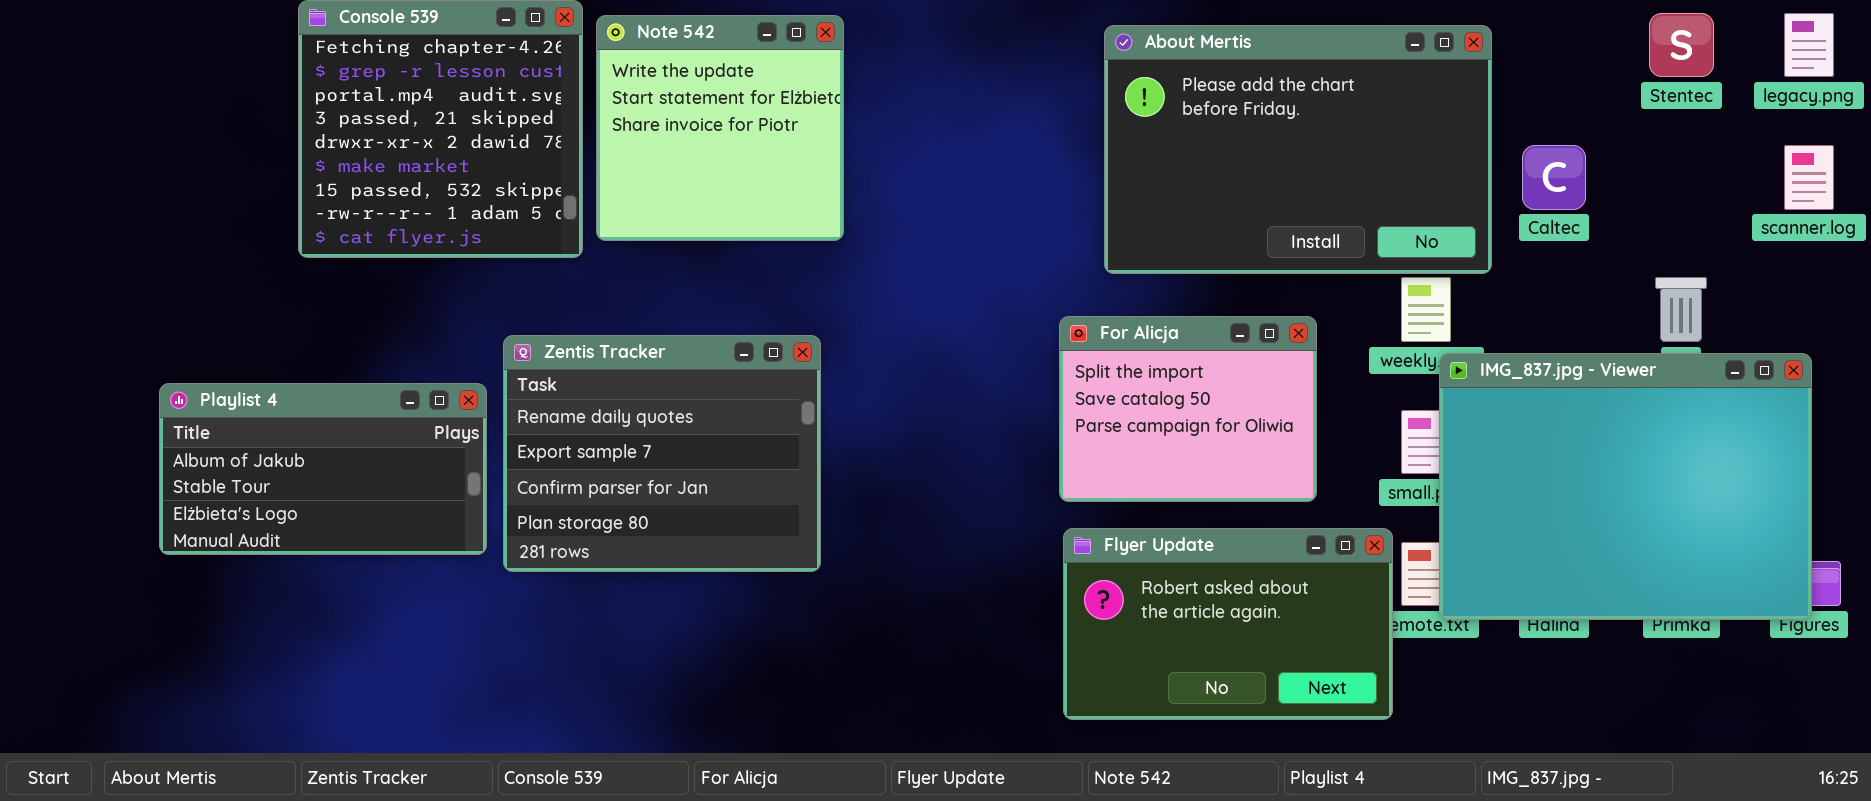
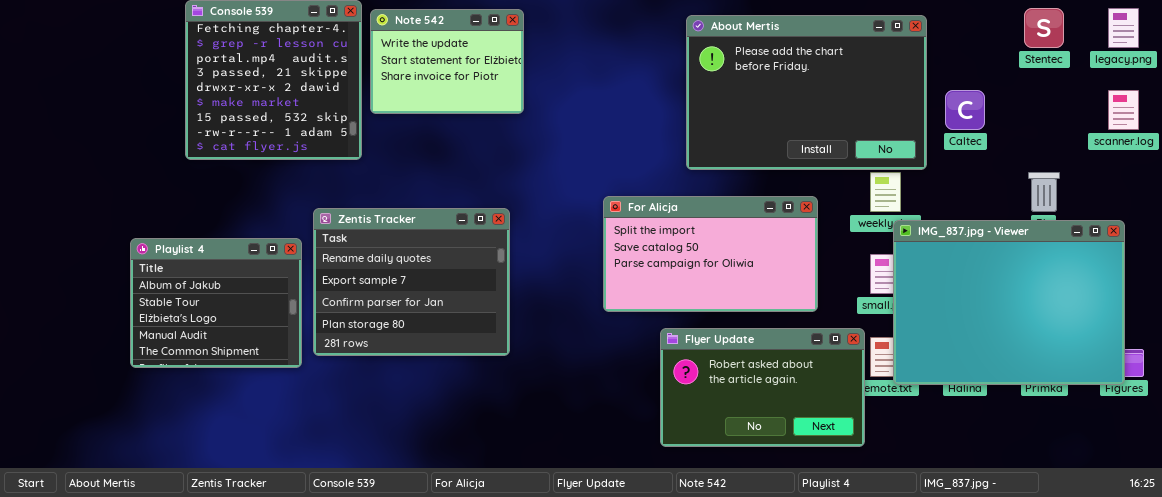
Note 542: [596,15,844,241] -> [370,9,524,114], resized
For Alicja: [1059,316,1317,502] -> [603,196,818,312], resized
Playlist 4: [159,383,487,555] -> [130,238,302,368], resized

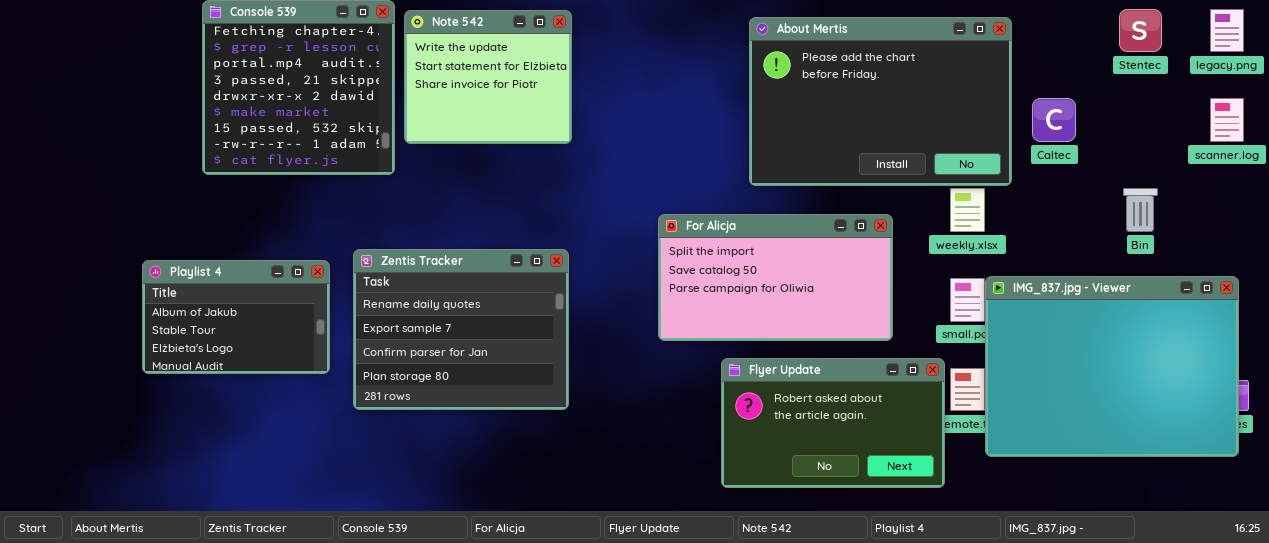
Note 542: [370,9,524,114] -> [404,10,572,144], resized
Zentis Tracker: [313,208,510,356] -> [353,249,569,410], moved
IMG_837.jpg - Viewer: [893,220,1125,385] -> [985,276,1239,457], moved
Playlist 4: [130,238,302,368] -> [142,260,330,374], resized

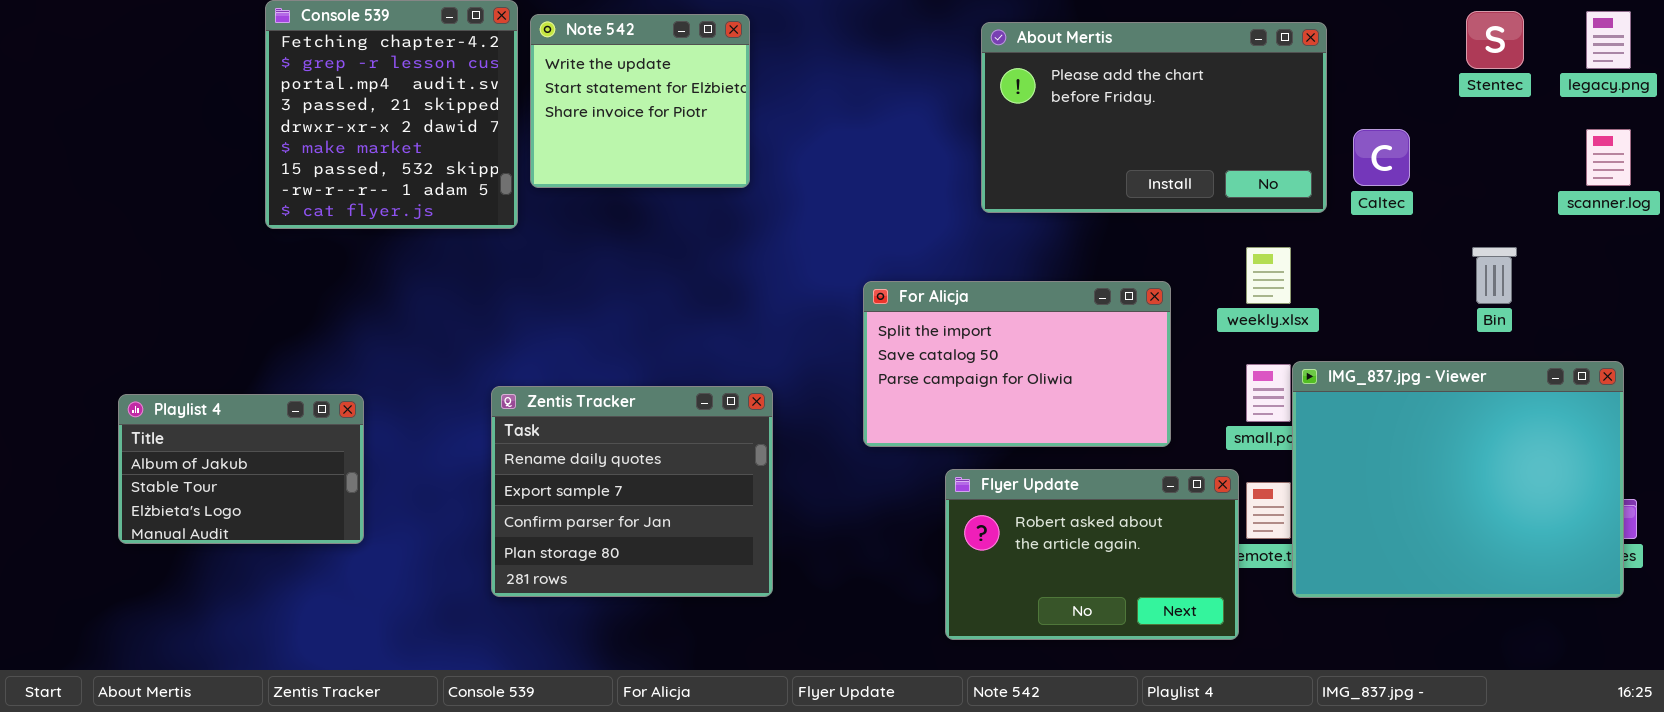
About Mertis: [749,17,1012,186] -> [981,22,1327,213], resized
Zentis Tracker: [353,249,569,410] -> [491,386,773,597], moved
Playlist 4: [142,260,330,374] -> [118,394,364,544], moved

